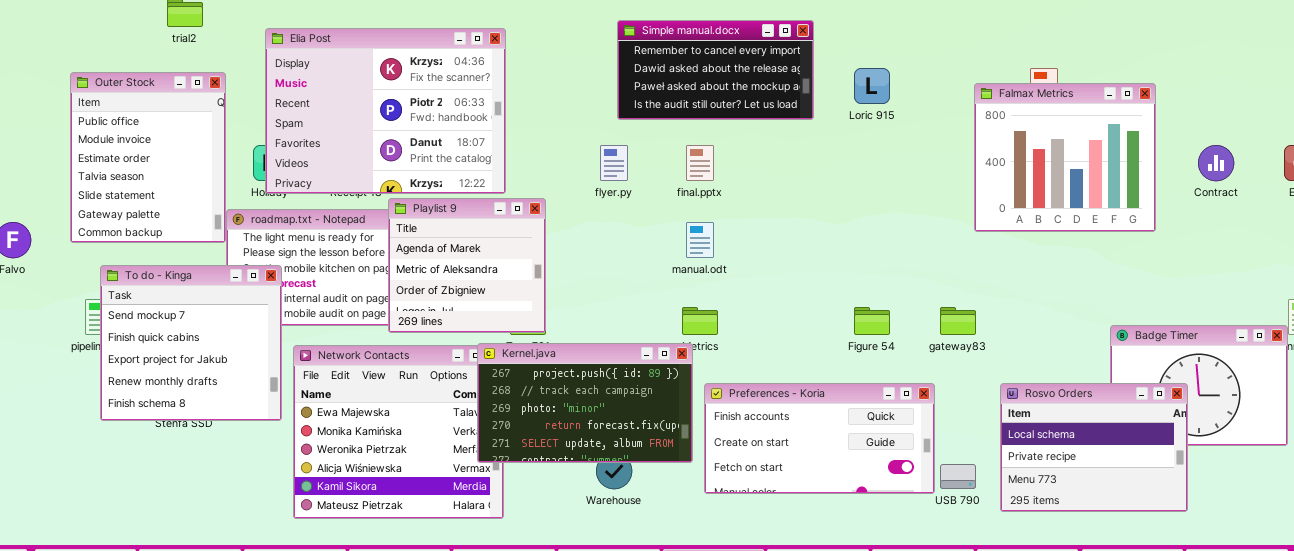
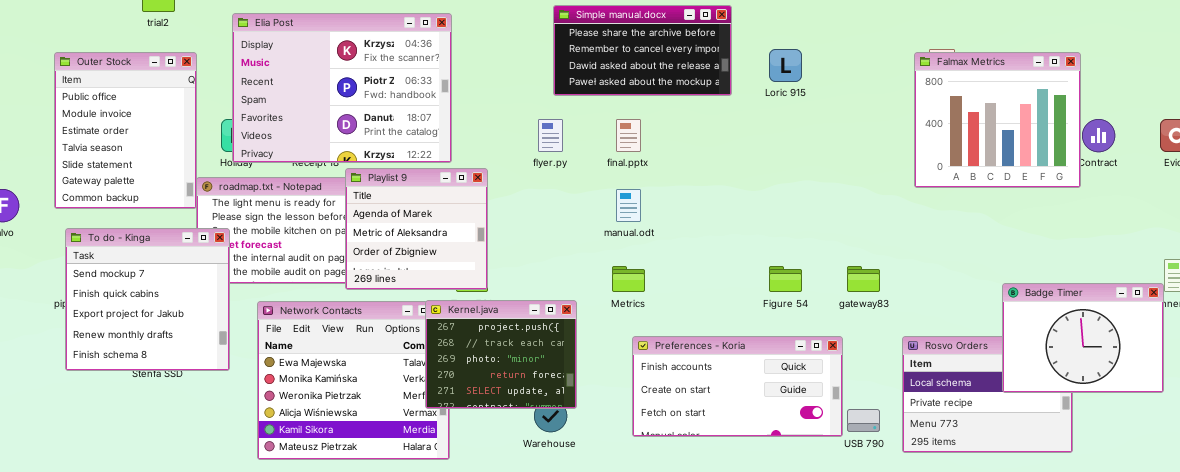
Simple manual.docx: [617,20,814,120] -> [553,5,732,96], scrolled up 1 row
Falmax Metrics: [974,83,1156,232] -> [914,52,1081,188], moved
To do - Kinga: [100,265,282,421] -> [65,228,230,371], moved
Badge Timer: [1110,325,1288,446] -> [1002,283,1164,393], raised
Kernel.java: [477,343,693,463] -> [425,300,577,409], resized

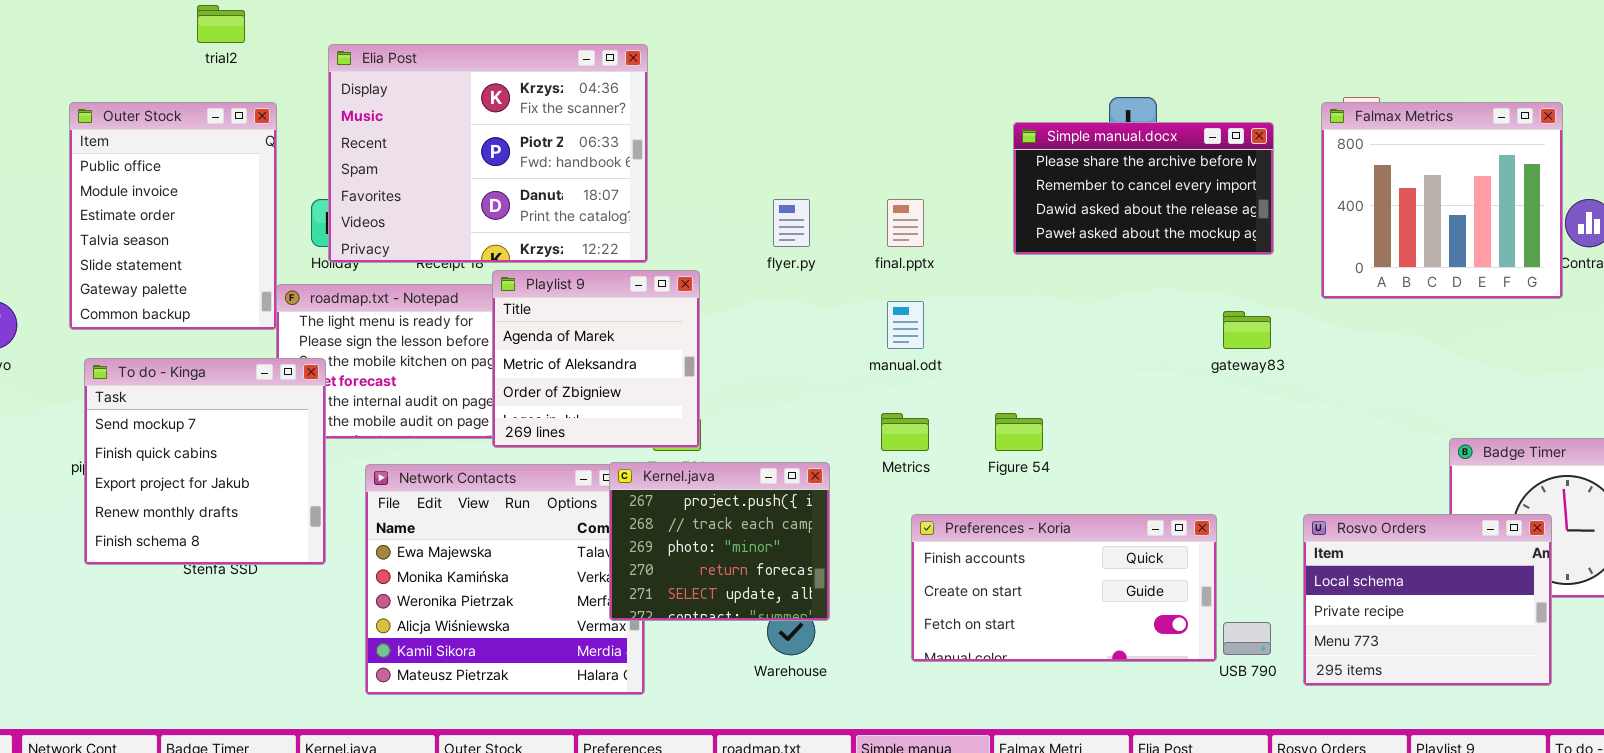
Simple manual.docx: [553,5,732,96] -> [1013,122,1274,255], moved
Figure 54: [769,266,802,292] -> [995,413,1043,451], moved
gateway83: [847,266,880,292] -> [1223,311,1271,349], moved
Rosvo Orders: [902,336,1073,453] -> [1303,514,1552,686], raised

